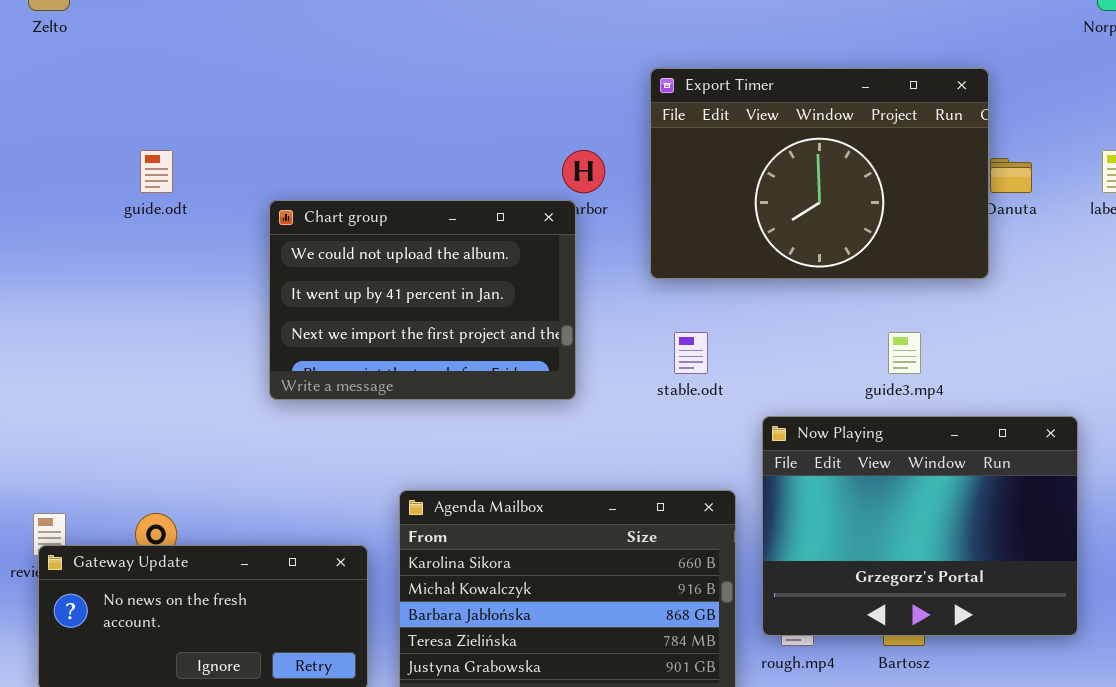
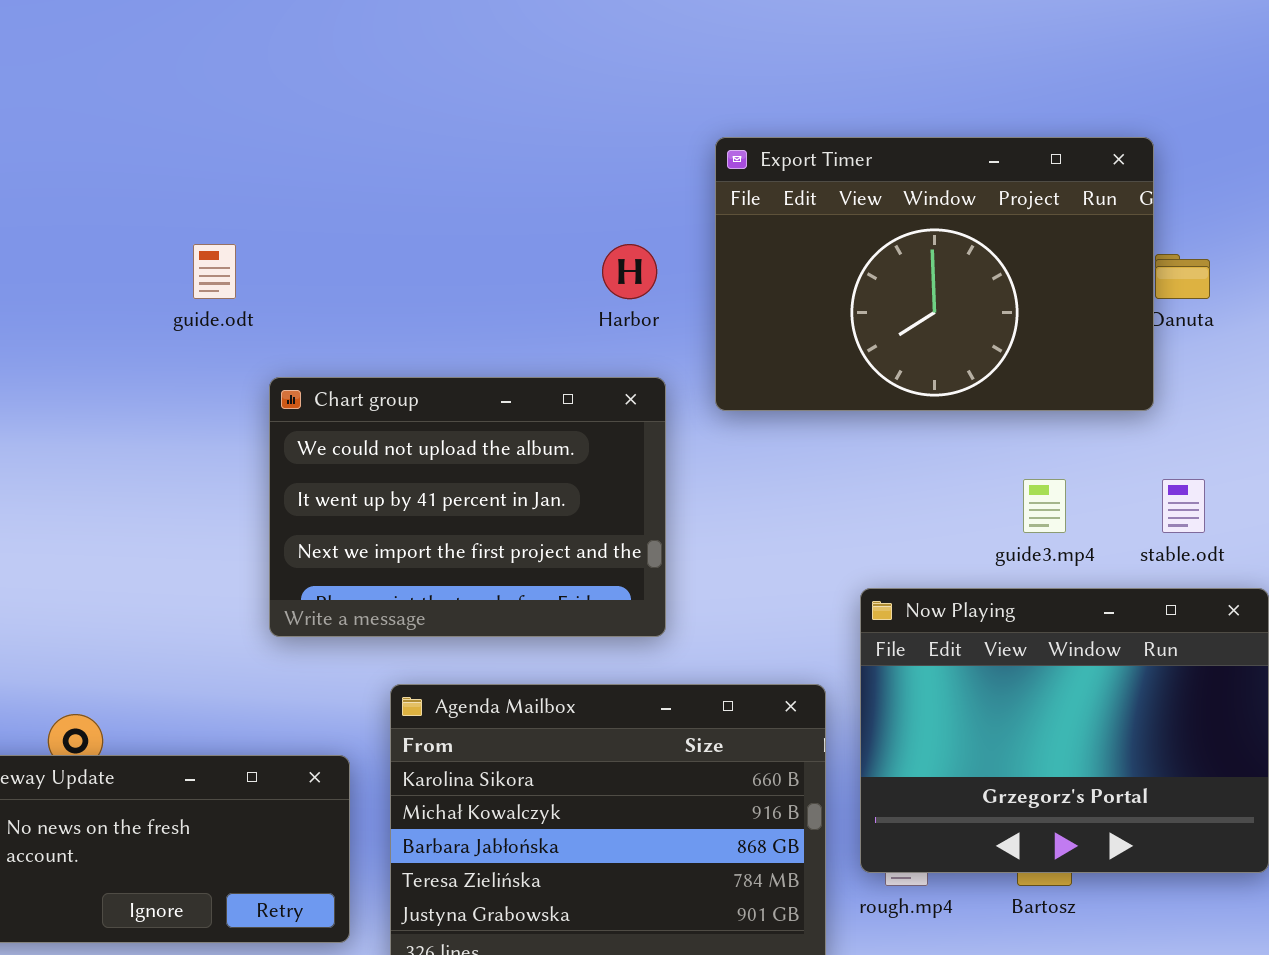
guide.odt: [140,150,173,193] -> [193,244,236,299], moved
Chart group: [269,200,576,400] -> [269,377,666,637], moved
stable.odt: [674,332,708,374] -> [1162,479,1205,533], moved

